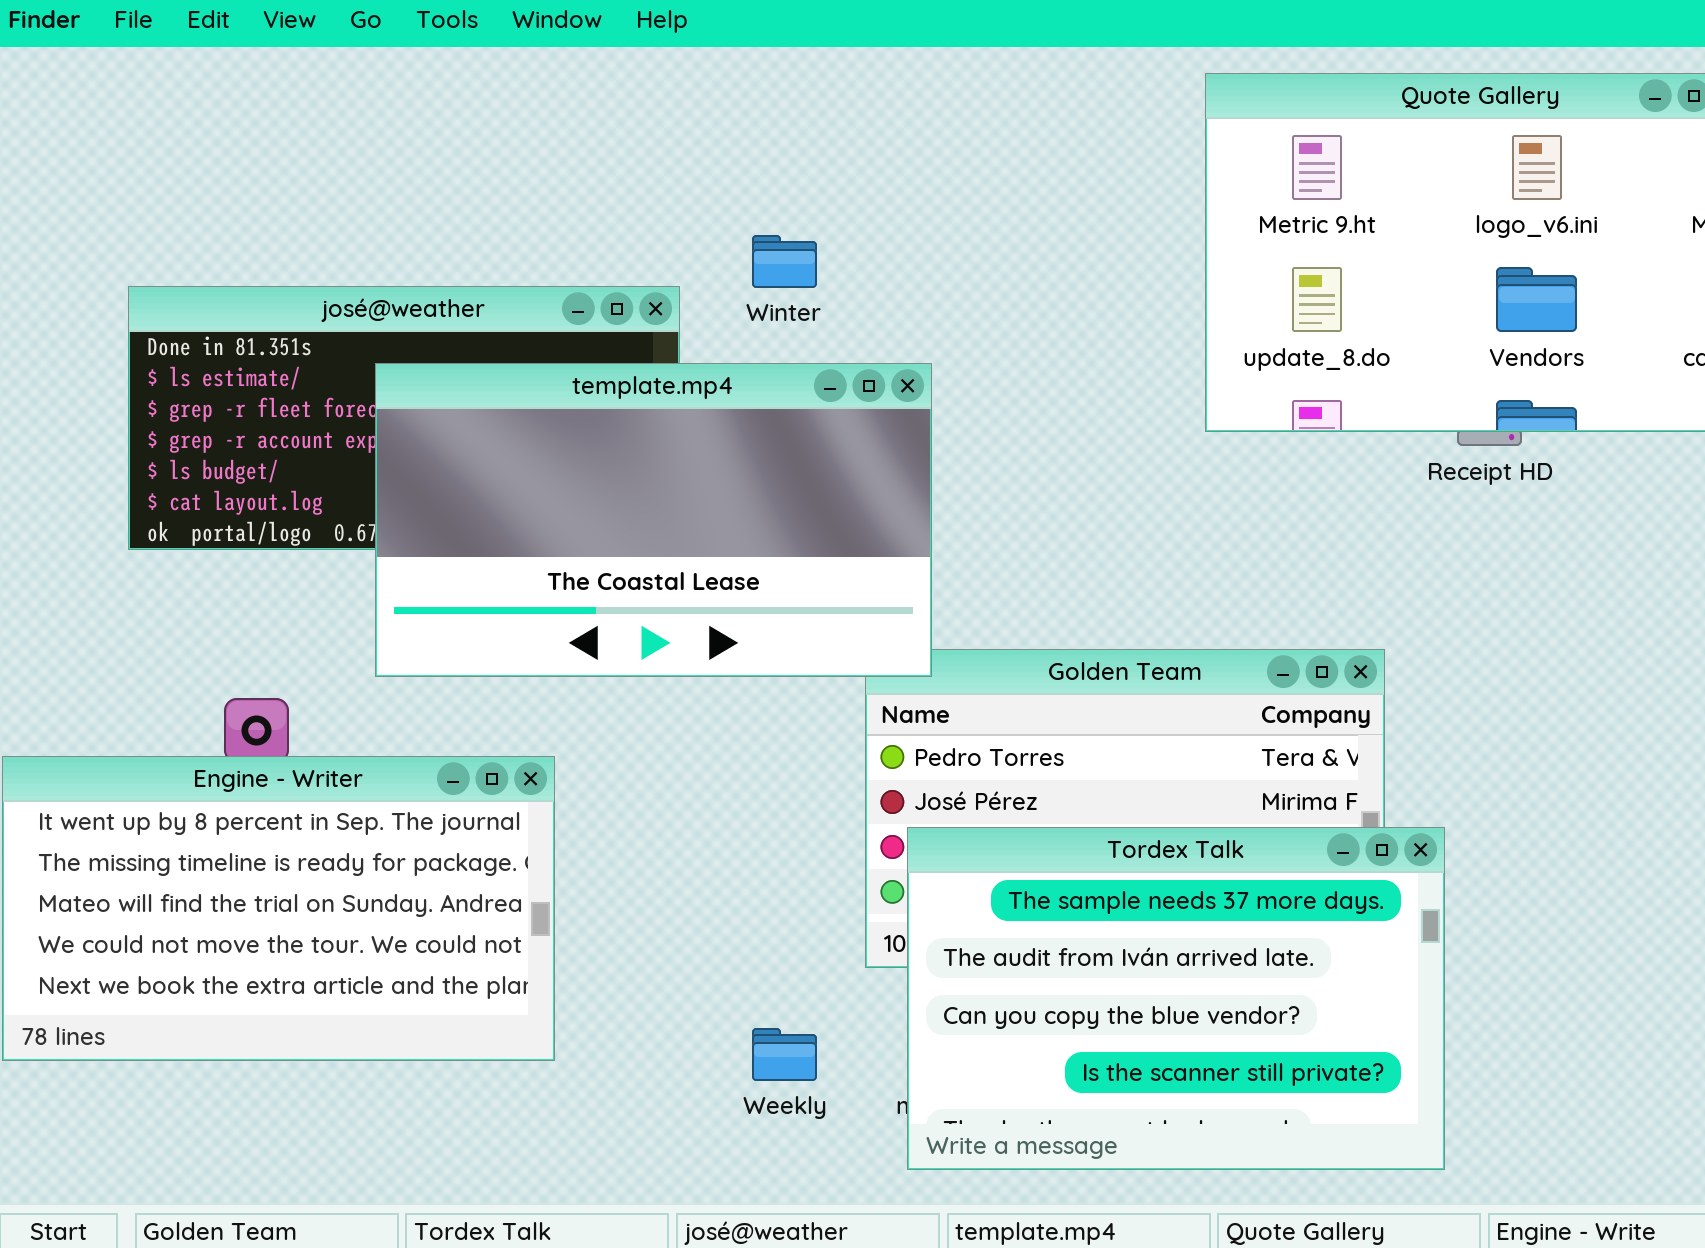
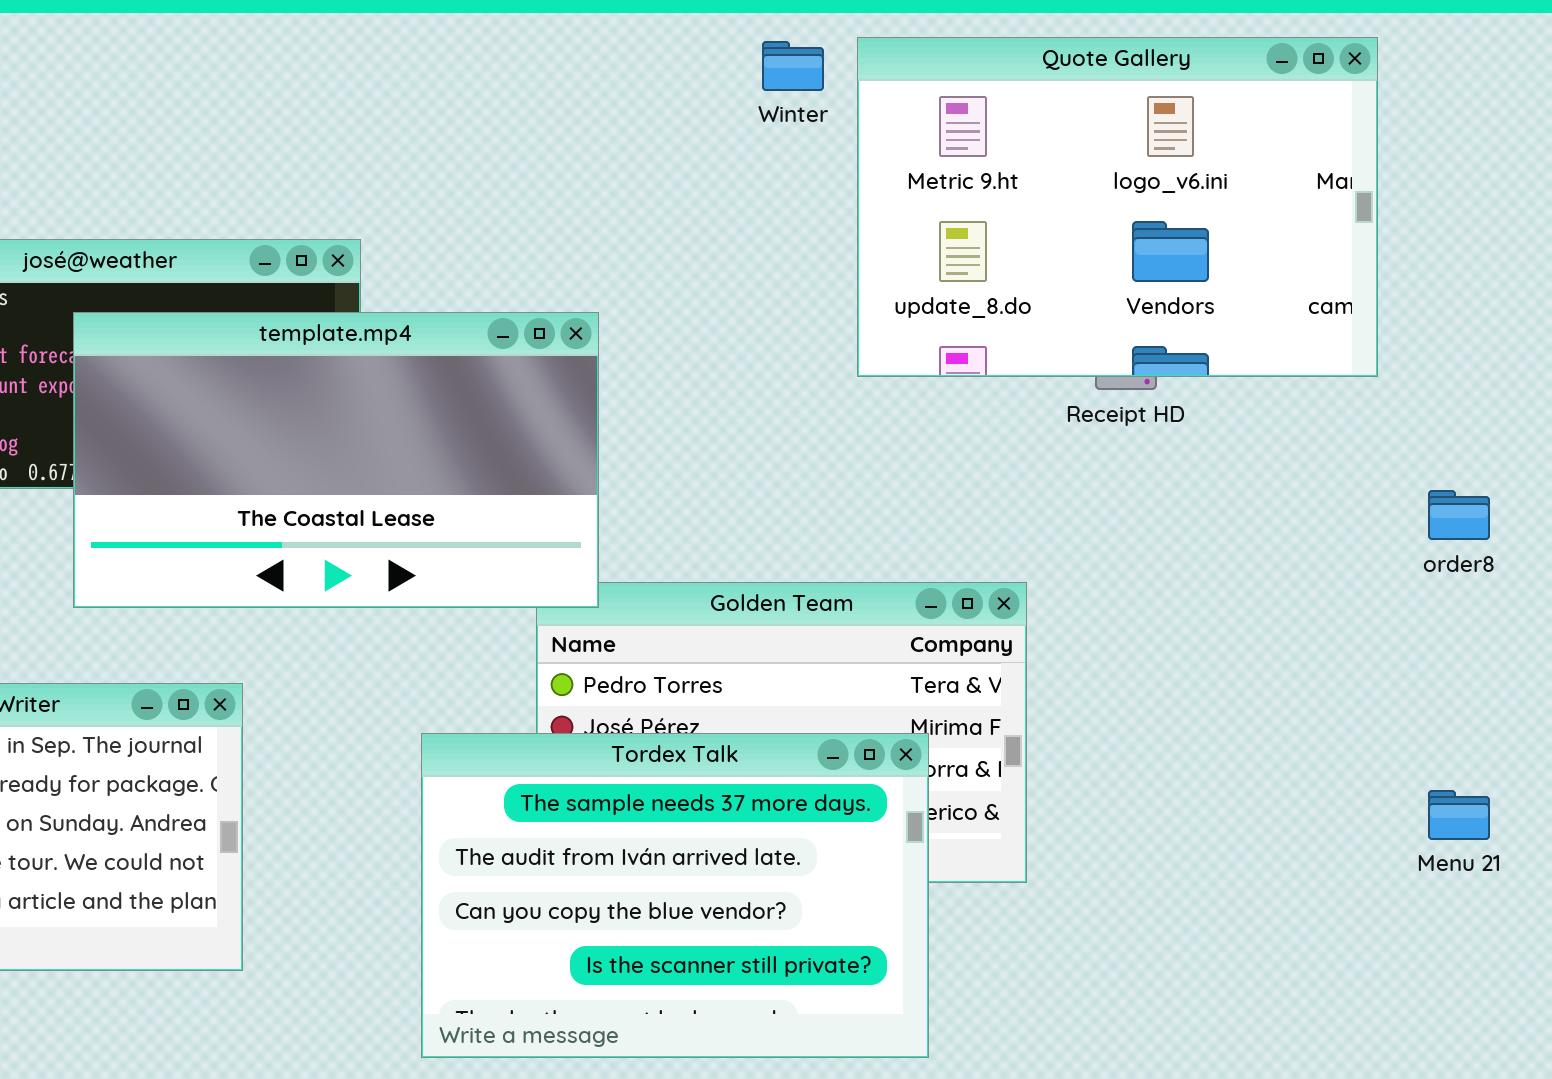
Winter: [752,235,817,288] -> [762,41,824,91], moved
Tordex Talk: [907,827,1445,1170] -> [421,733,929,1058], moved

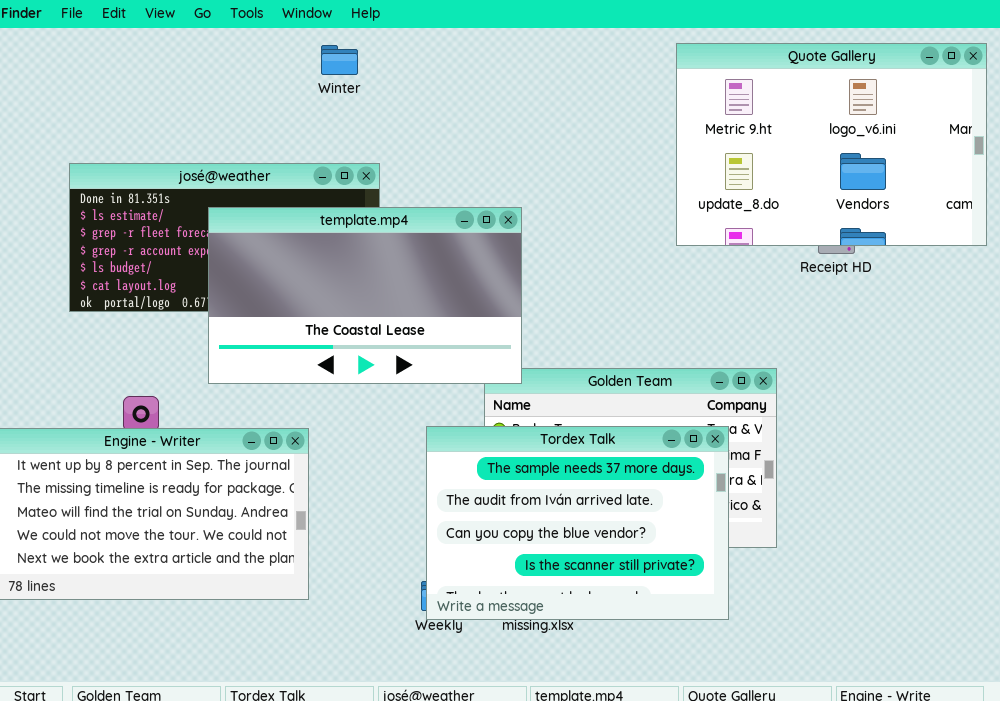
Winter: [762,41,824,91] -> [321,45,358,75], moved
Tordex Talk: [421,733,929,1058] -> [426,426,729,620], moved

